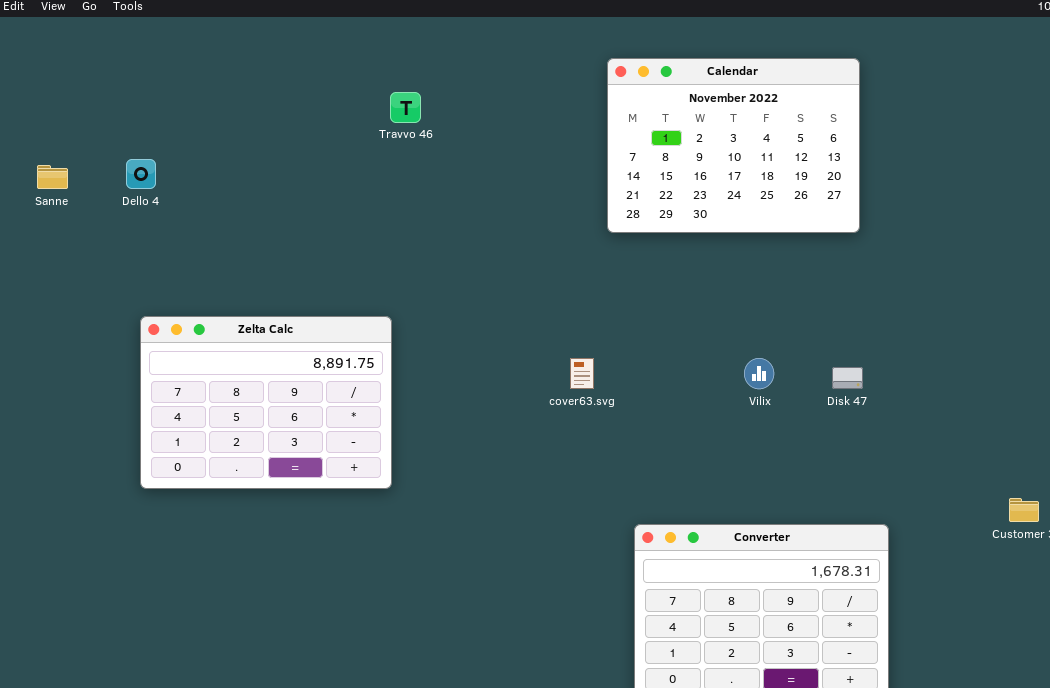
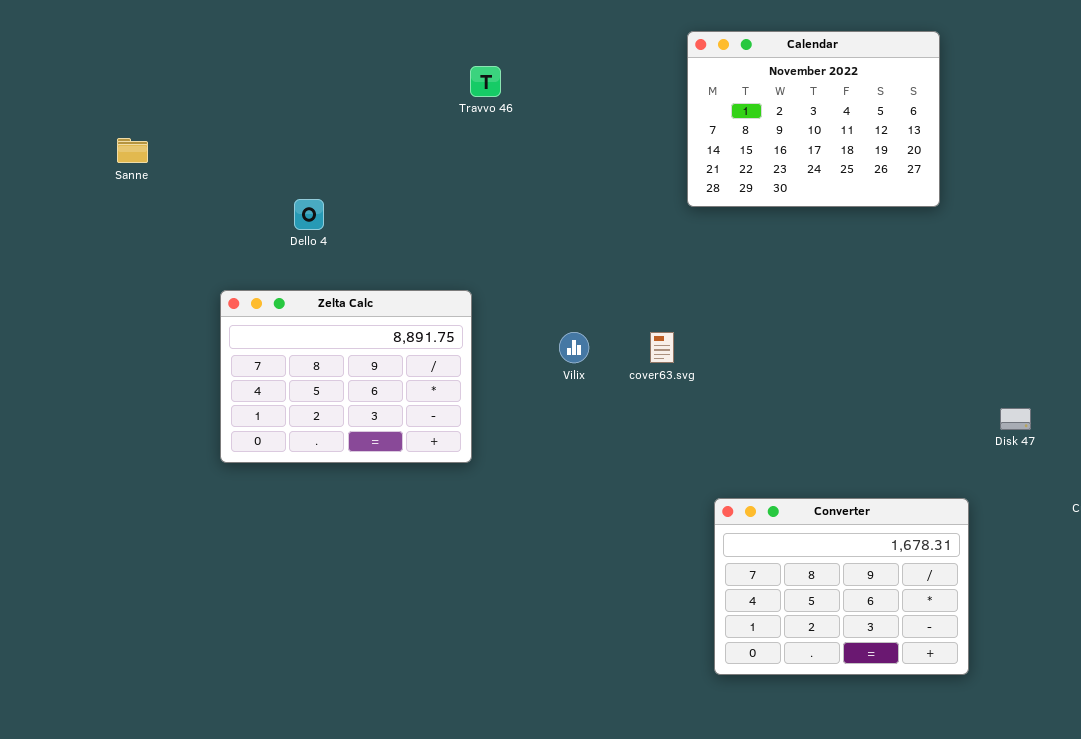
Dello 4: [126,159,156,189] -> [294,199,324,230], moved
Vilix: [744,358,774,389] -> [559,332,589,363], moved
Disk 47: [832,367,863,389] -> [1000,408,1031,430], moved

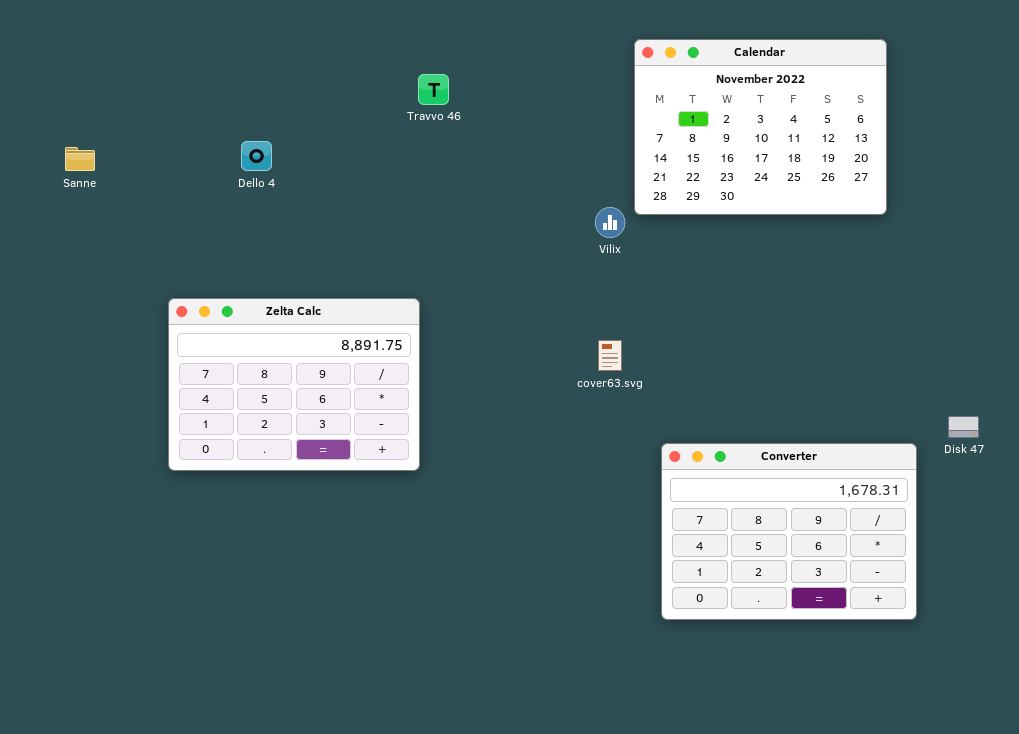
Dello 4: [294,199,324,230] -> [241,141,272,171], moved
Vilix: [559,332,589,363] -> [595,207,625,238], moved
Converter: [714,498,969,675] -> [661,443,917,620], moved

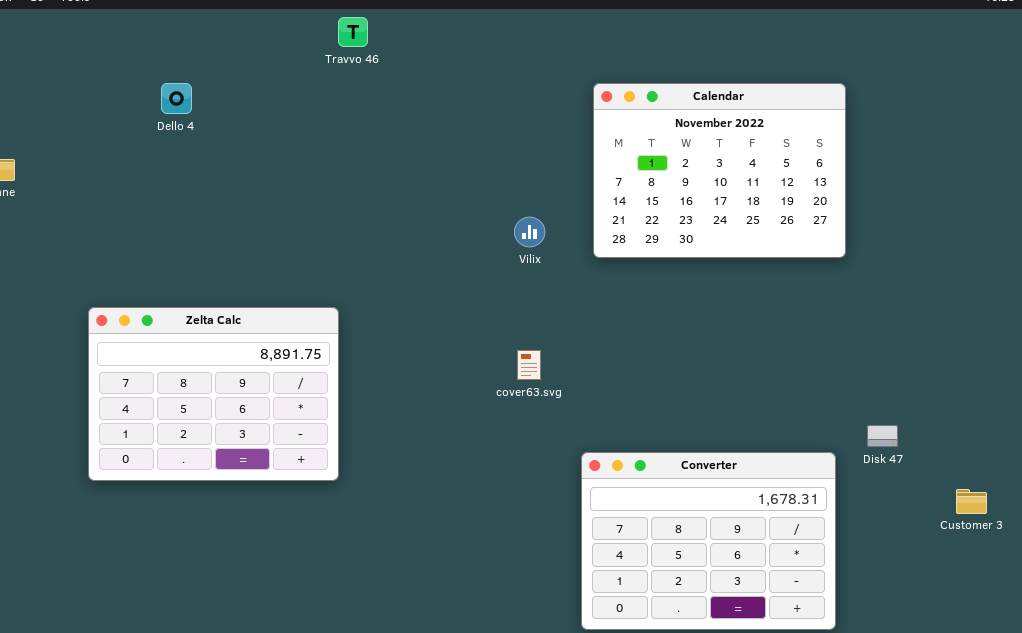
Calendar: [634,39,887,215] -> [593,83,846,258], moved
Travvo 46: [418,74,449,105] -> [338,17,368,47], moved
Dello 4: [241,141,272,171] -> [161,83,192,114], moved

